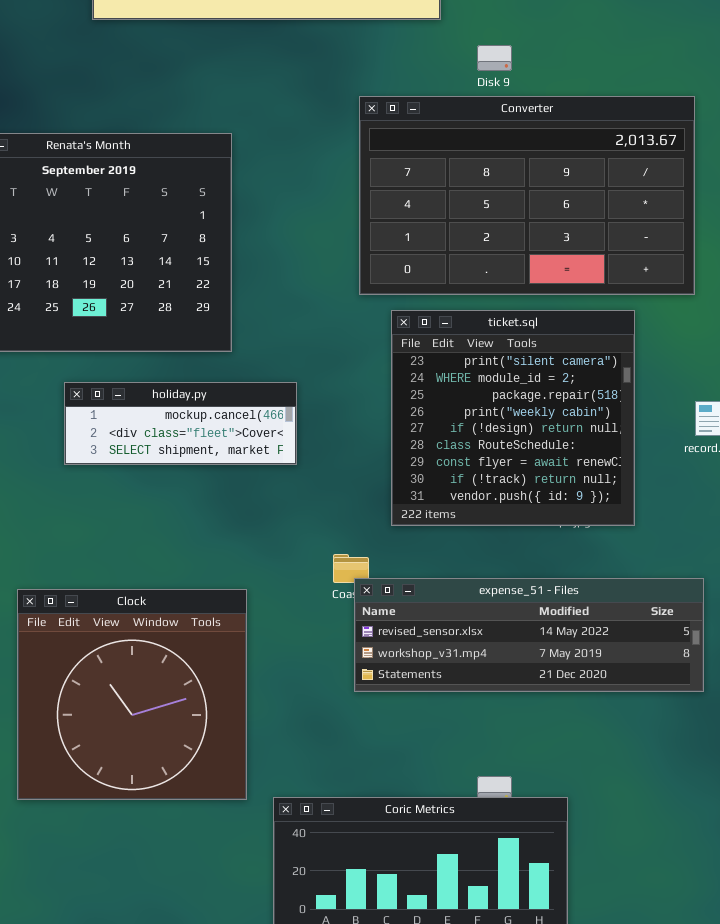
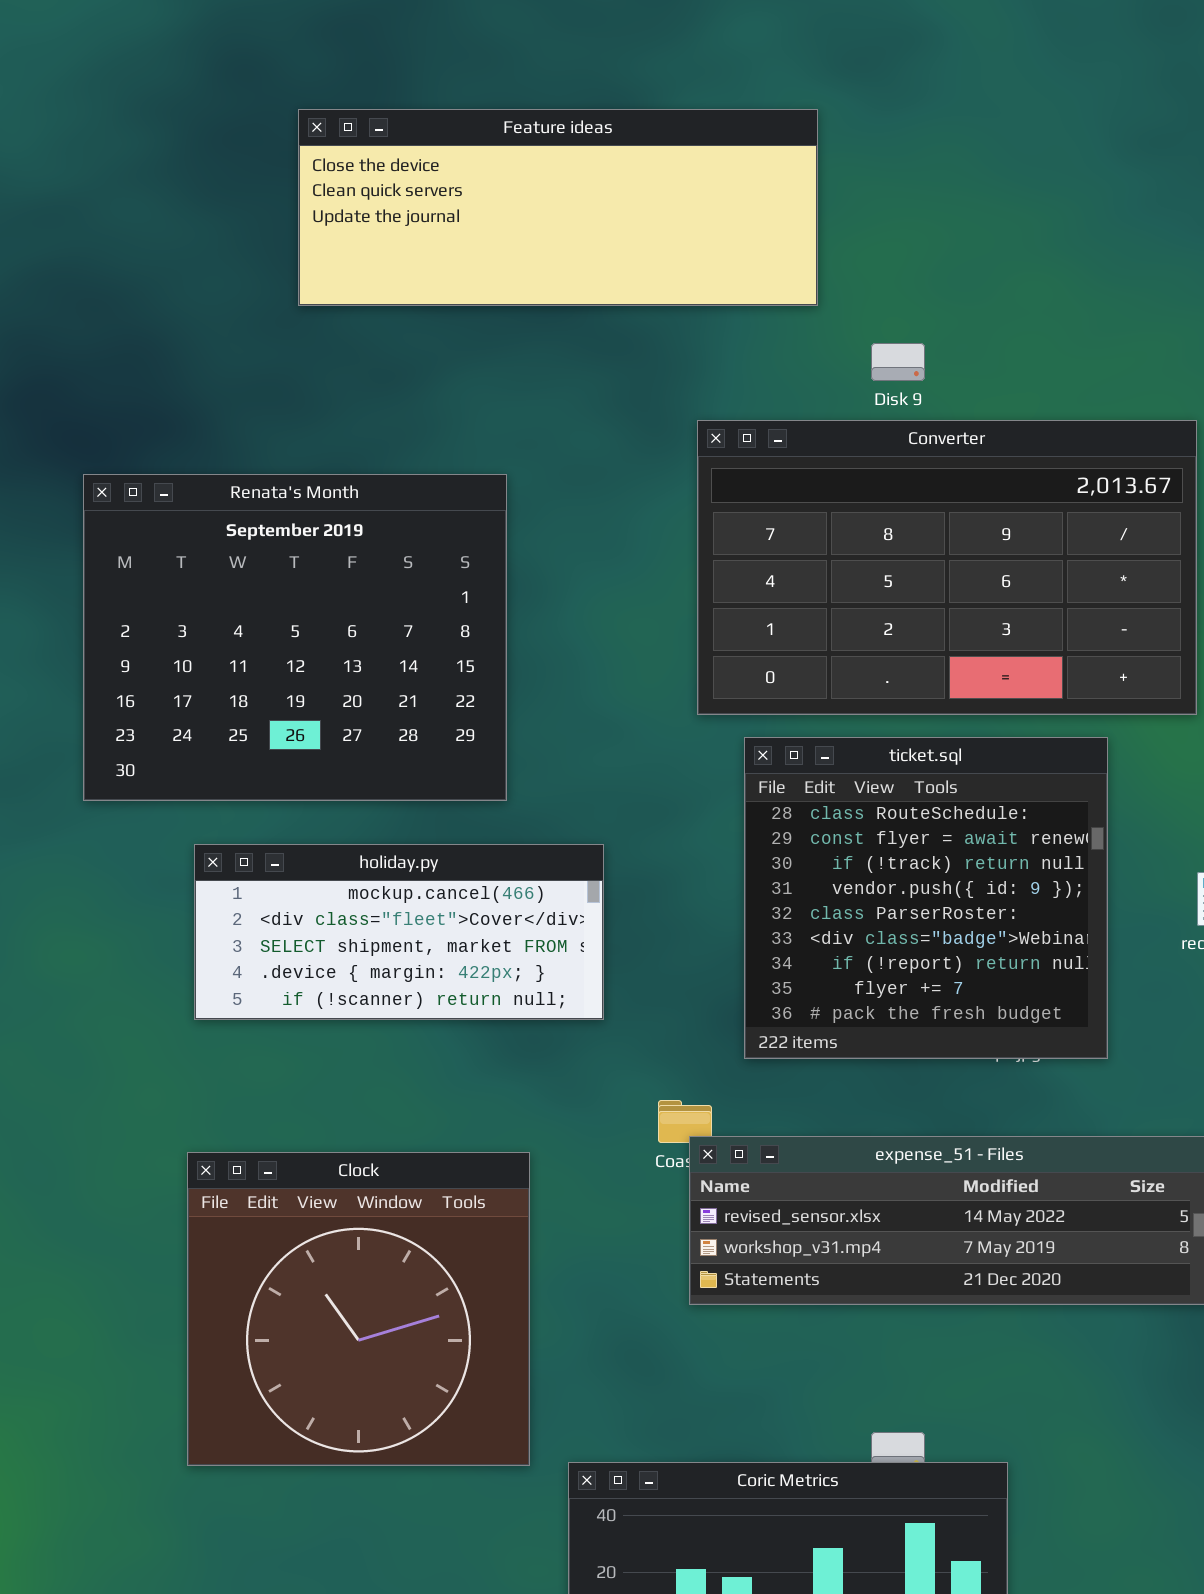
ticket.sql: [391,310,635,526] -> [744,737,1108,1059], scrolled down 5 rows
holiday.py: [64,382,297,465] -> [194,844,604,1020], resized

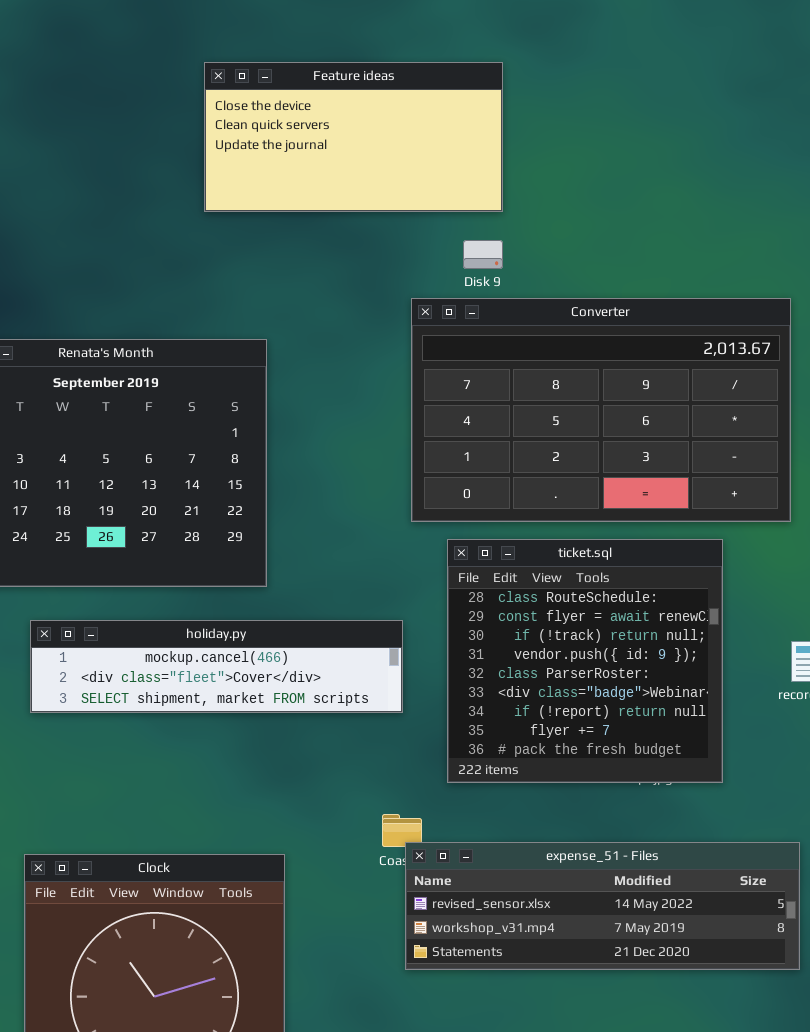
Feature ideas: [298,109,818,306] -> [204,62,503,212], resized
Disk 9: [871,343,925,381] -> [463,240,503,269], moved
holiday.py: [194,844,604,1020] -> [30,620,403,713], resized

